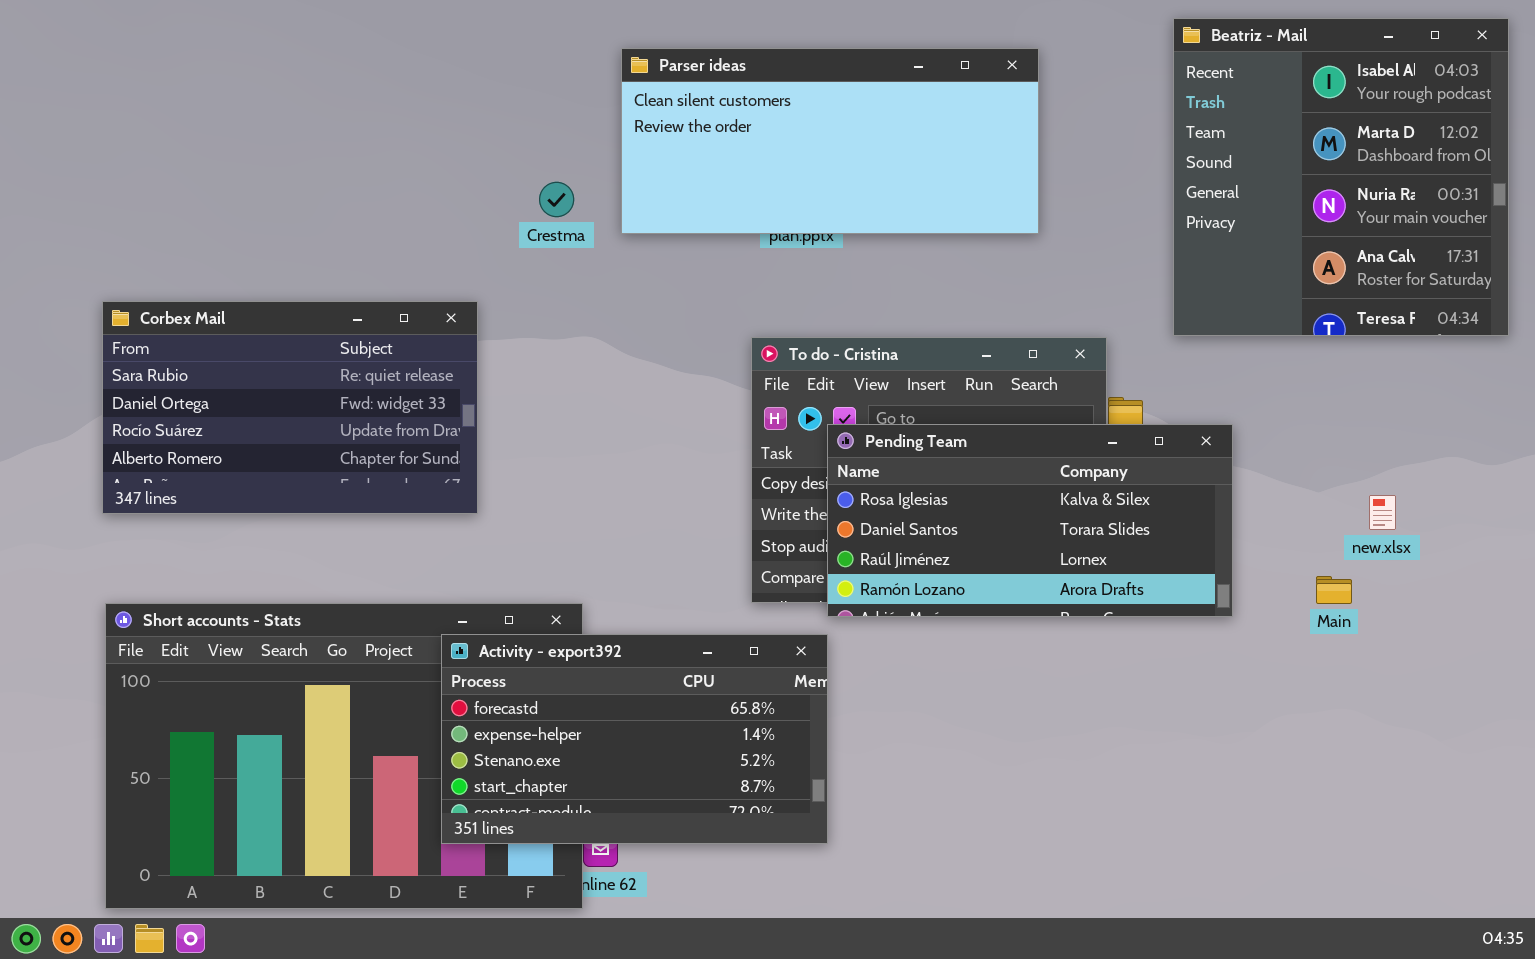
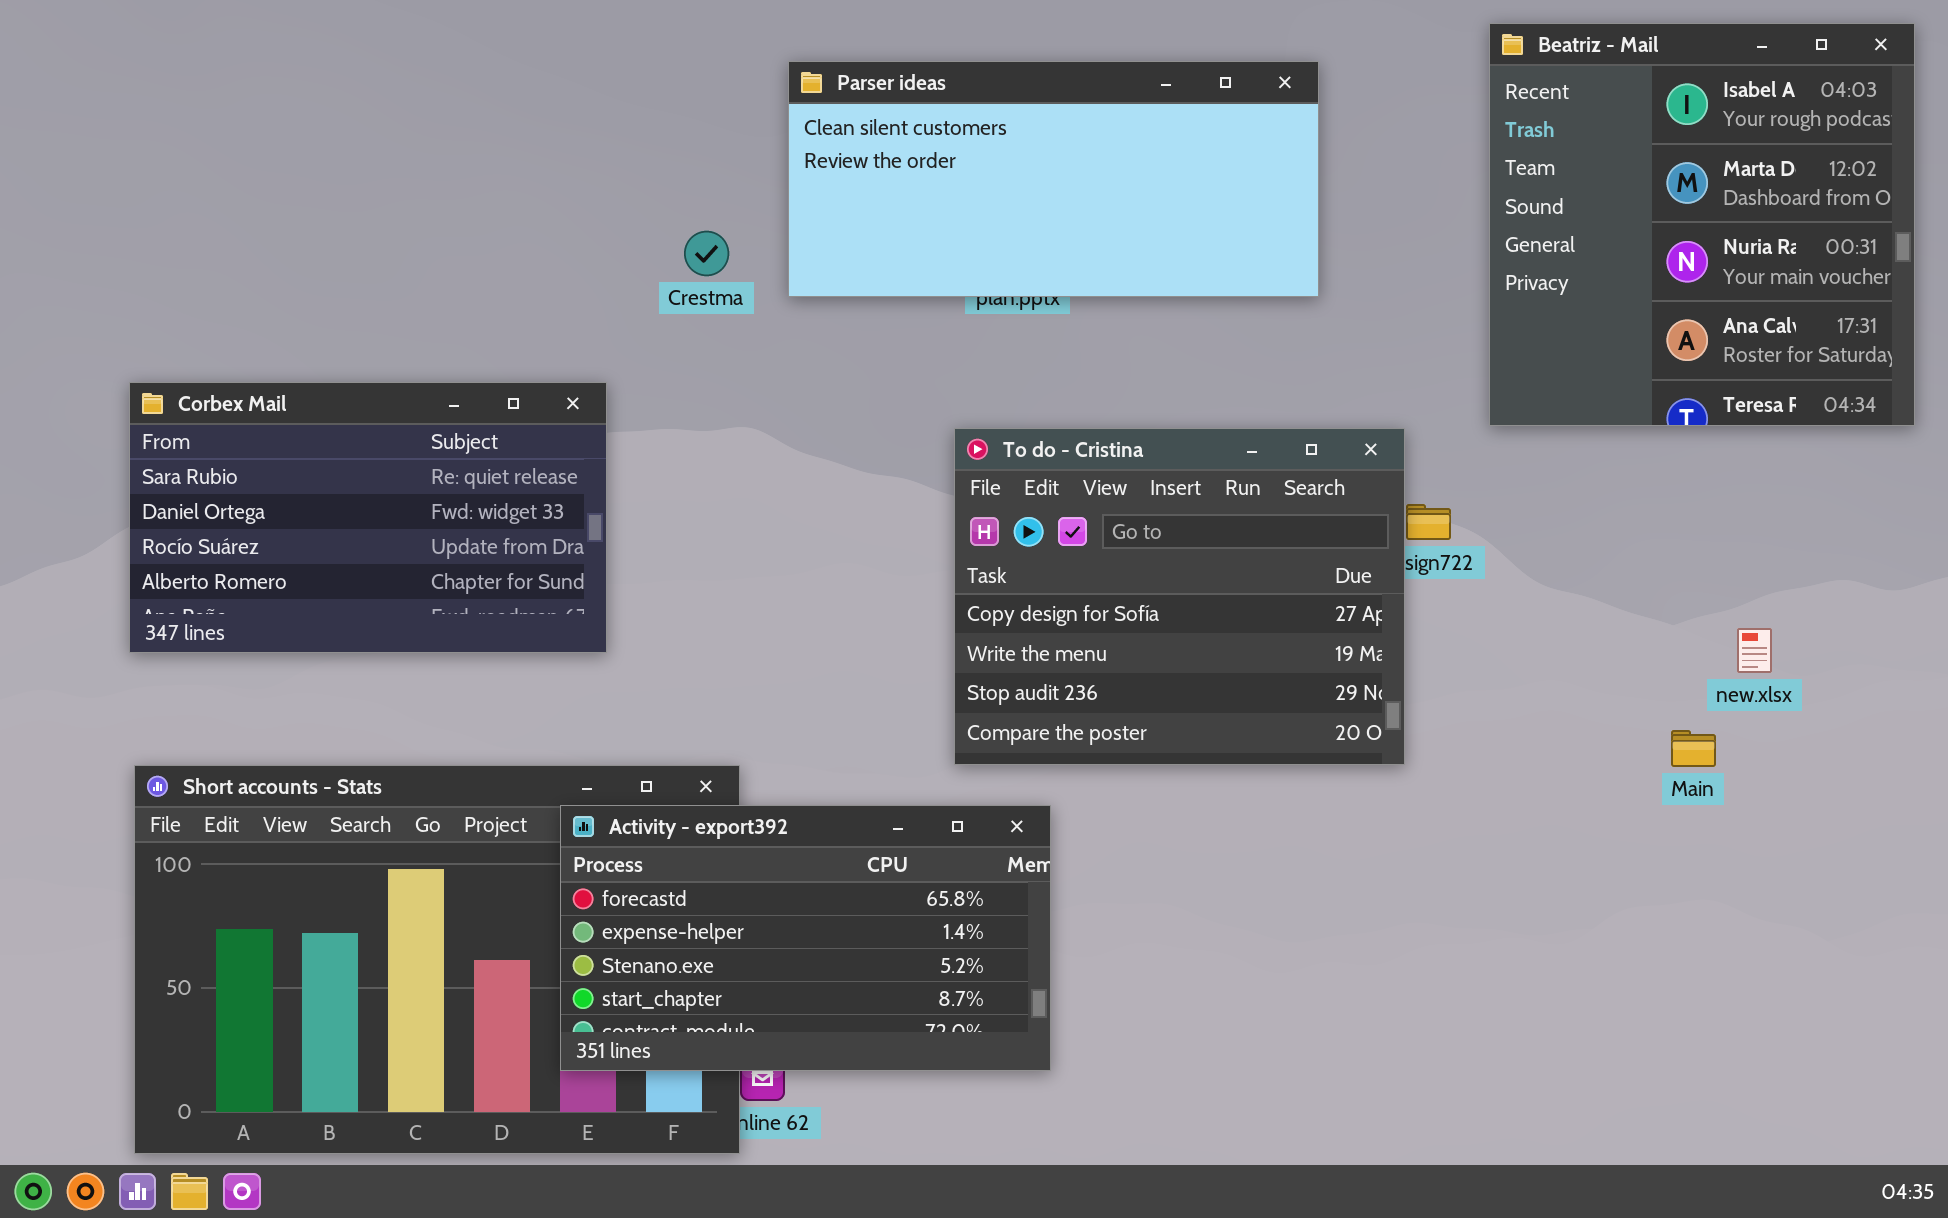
Pending Team: [827,424,1233,617] -> none, closed

